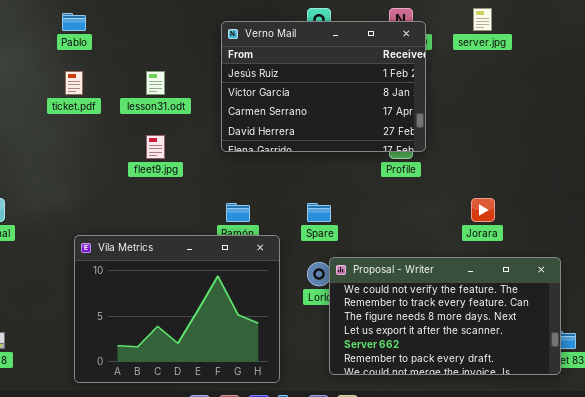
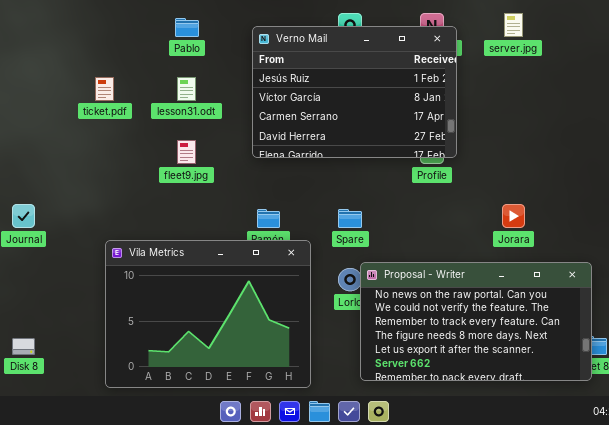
Pablo: [62,13,86,31] -> [175,18,199,37], moved
Proposal - Writer: [329,257,561,375] -> [360,262,592,381], scrolled up 1 row

